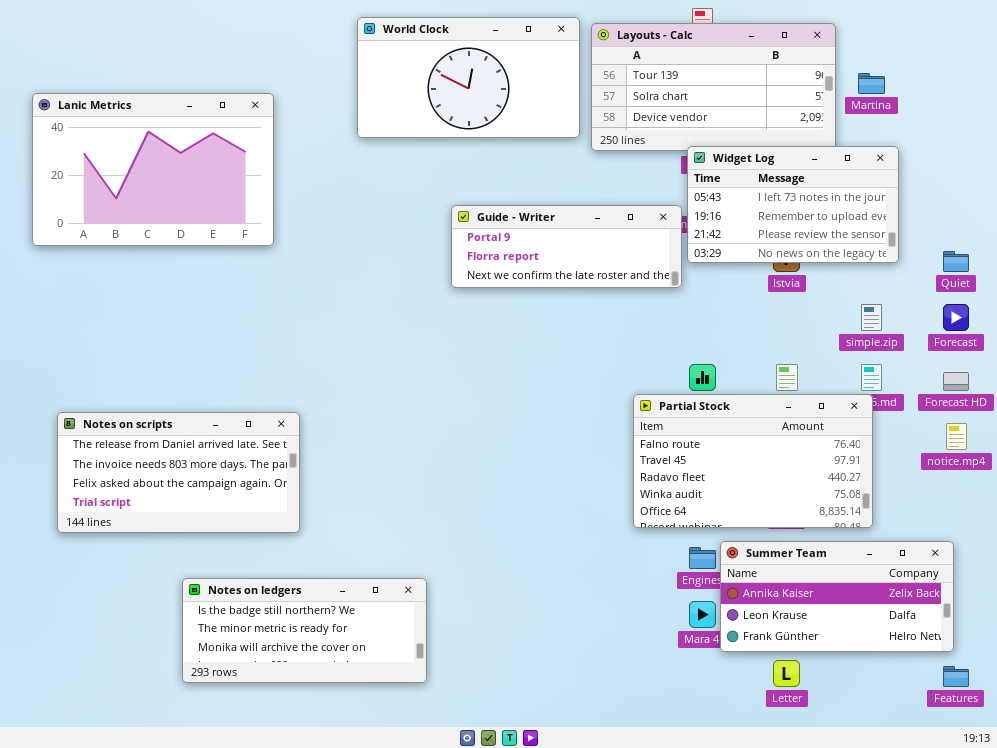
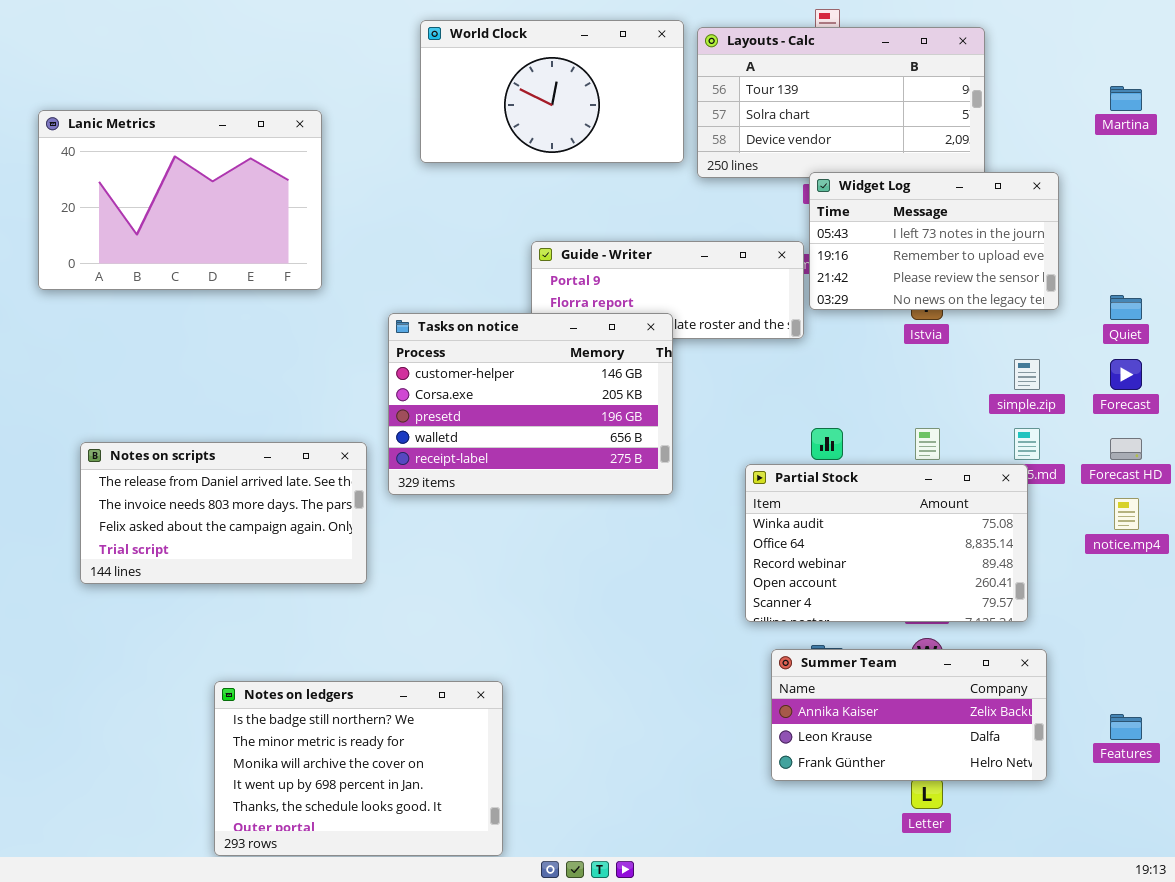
Martina: [858,73,885,94] -> [1110,86,1142,111], moved
Tasks on notice: none -> [388,313,673,495], opened
Partial Stock: [633,394,873,528] -> [745,464,1028,622], scrolled down 3 rows
Notes on scripts: [57,412,300,533] -> [80,442,367,584], moved
Summer Team: [720,541,954,652] -> [771,649,1047,781], moved
Notes on ledgers: [182,578,427,683] -> [214,681,503,856], resized
Features: [943,666,969,687] -> [1110,714,1142,740], moved

